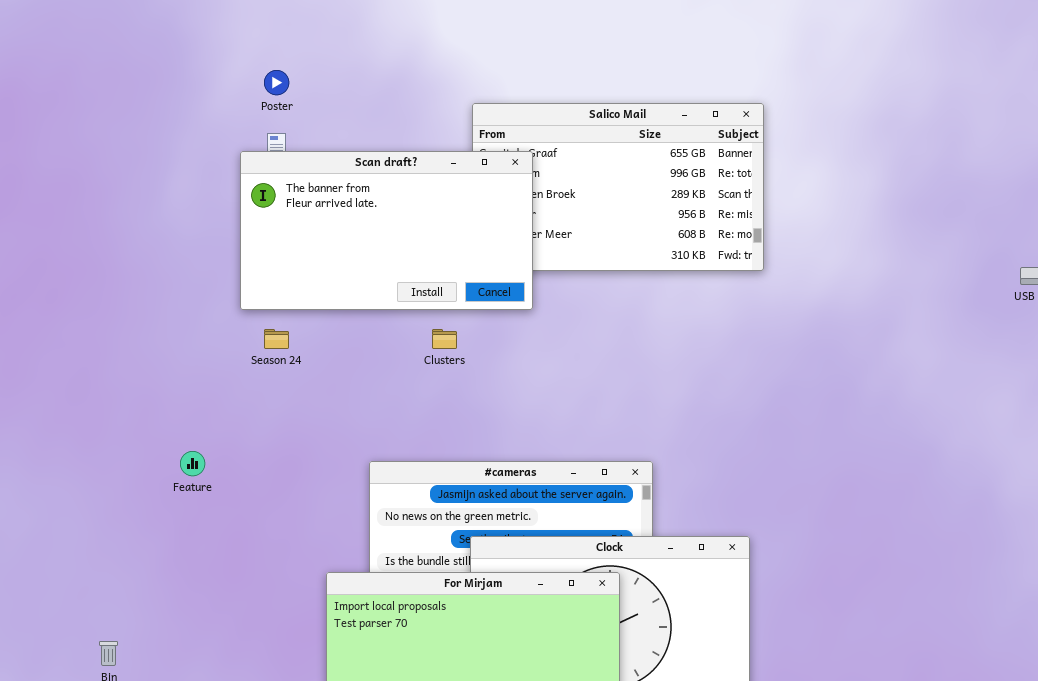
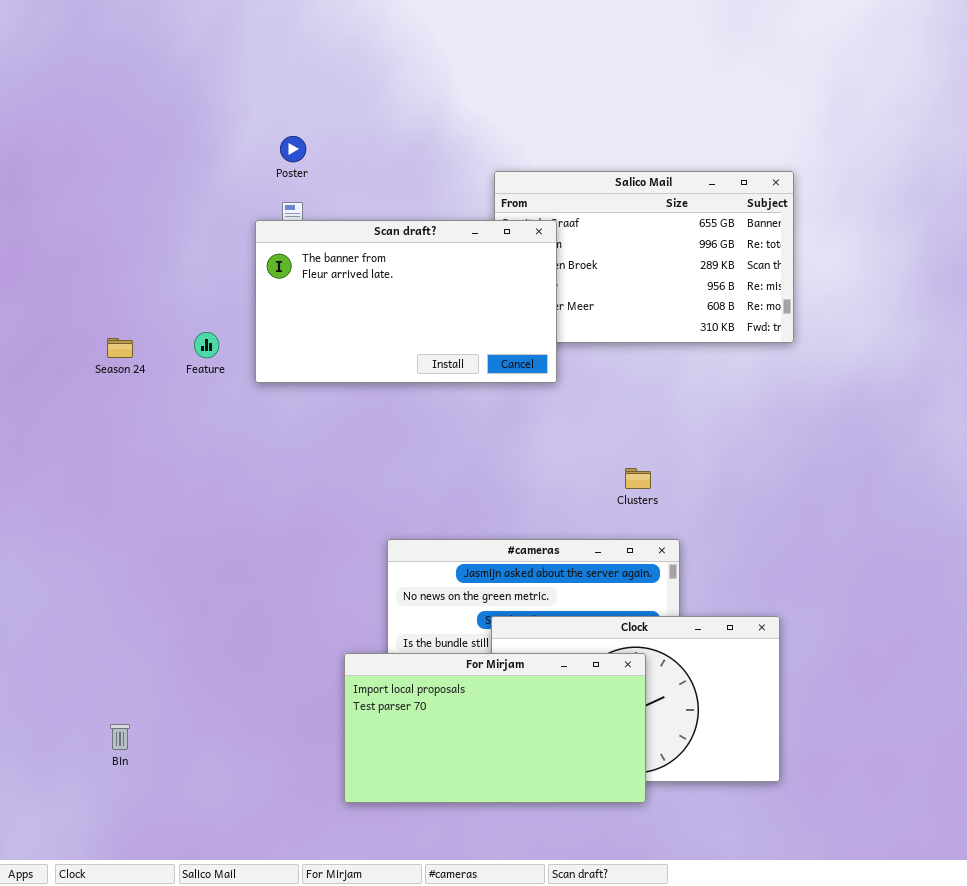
Season 24: [264,329,289,349] -> [107,338,133,358], moved
Clusters: [432,329,457,349] -> [625,468,651,489], moved
Feature: [180,451,205,476] -> [194,332,219,358], moved

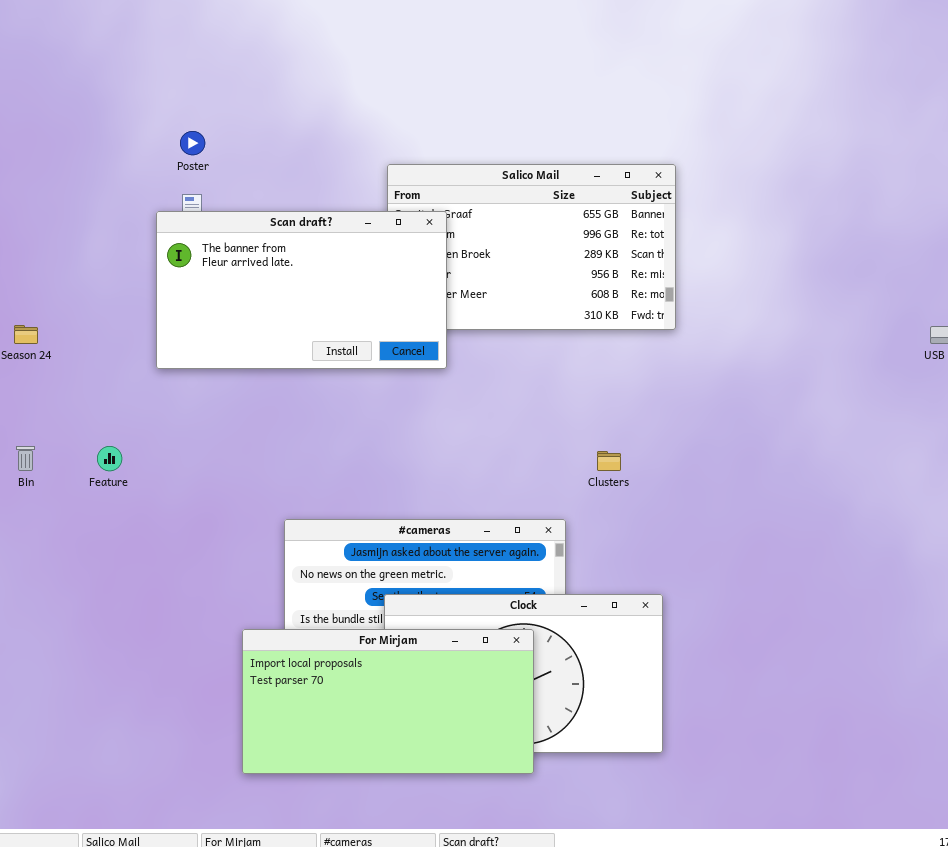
Feature: [194,332,219,358] -> [97,446,122,471], moved
Clusters: [625,468,651,489] -> [597,451,621,471], moved
Bin: [110,724,130,750] -> [16,446,35,471], moved

